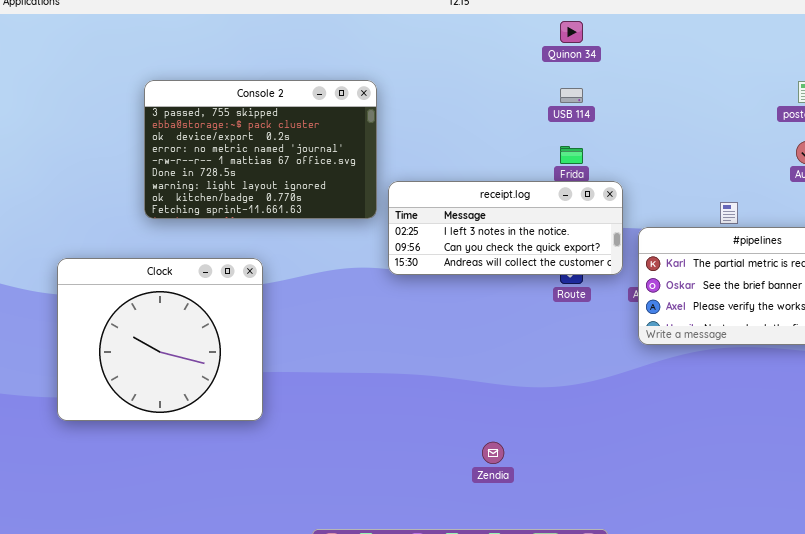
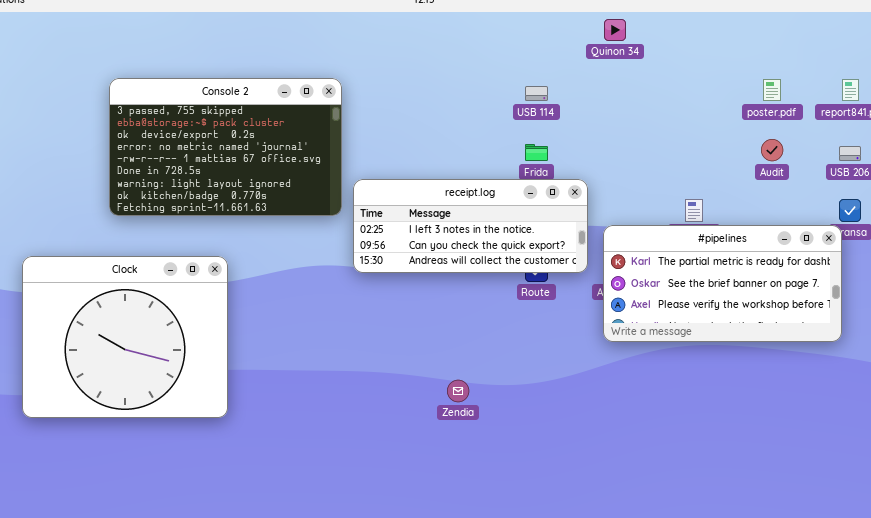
Quinon 34: [560,21,583,43] -> [604,19,626,41], moved
Zendia: [482,442,504,464] -> [447,380,469,402], moved

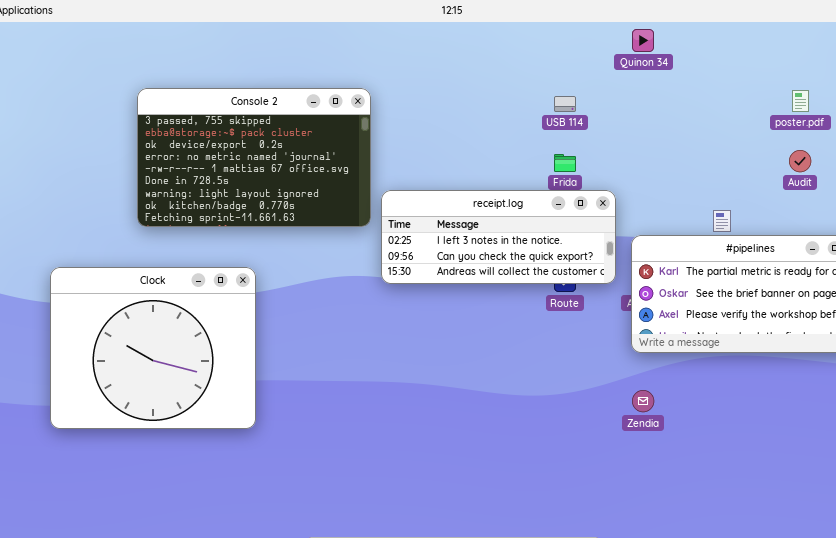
Zendia: [447,380,469,402] -> [632,390,654,412], moved

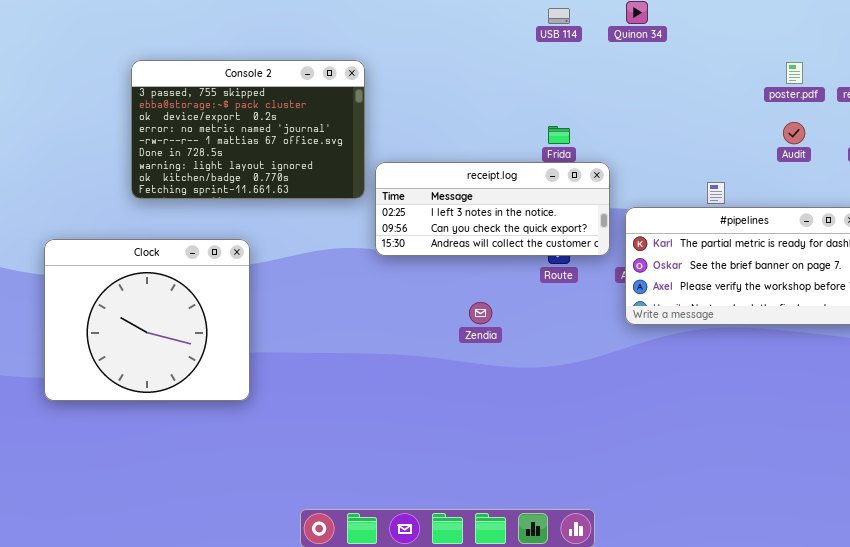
USB 114: [554,96,576,112] -> [548,8,570,24], moved
Zendia: [632,390,654,412] -> [469,302,492,324], moved

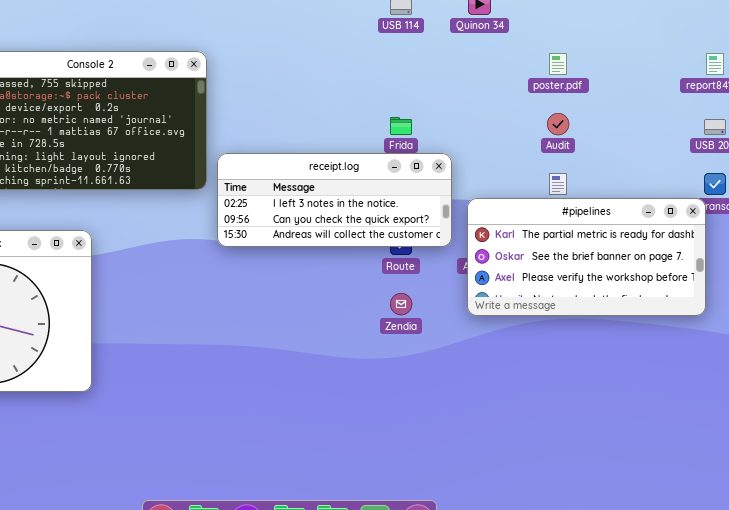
poster.pdf: [786,62,803,84] -> [549,53,567,75], moved
Audit: [783,122,805,144] -> [547,113,569,135], moved
Zendia: [469,302,492,324] -> [390,293,412,315], moved

